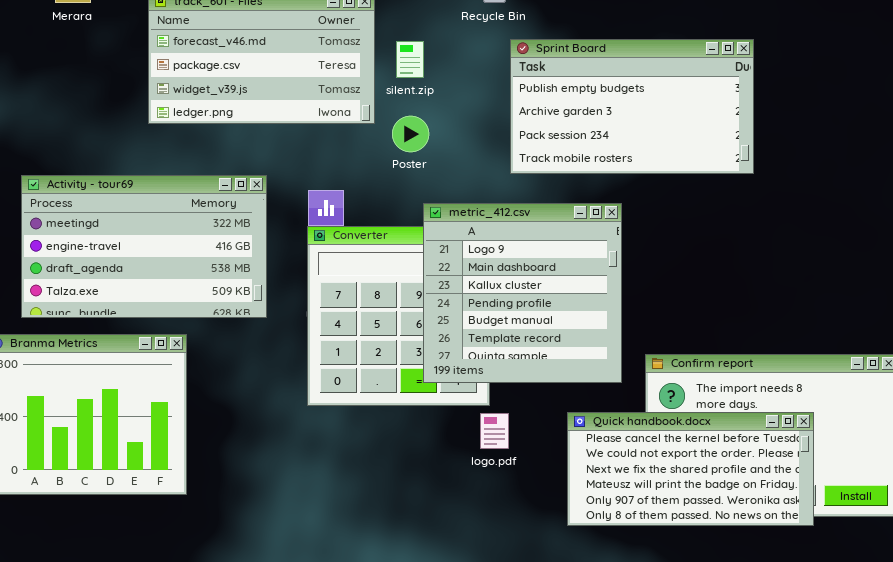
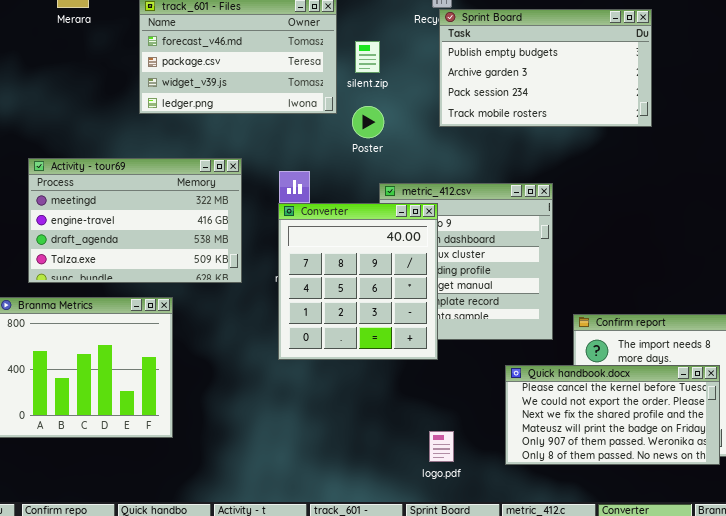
Sprint Board: [510,39,754,174] -> [439,9,652,127], moved
Converter: [307,226,490,406] -> [278,203,438,360], raised
logo.pdf: [480,413,509,449] -> [429,431,454,462], moved

